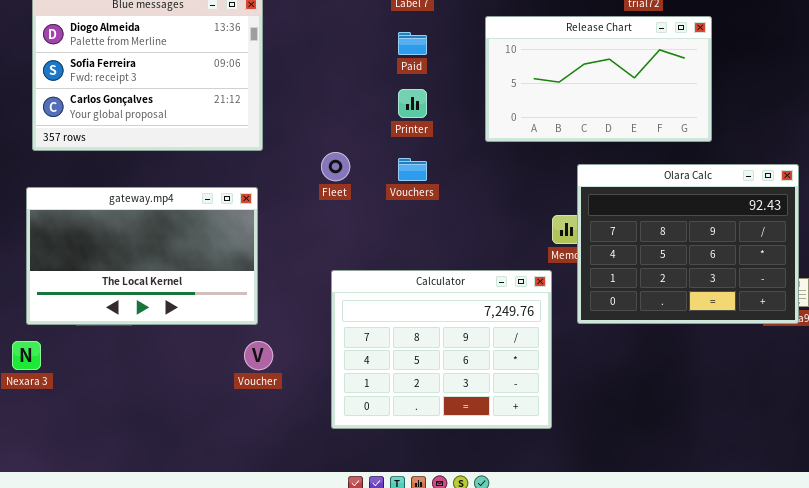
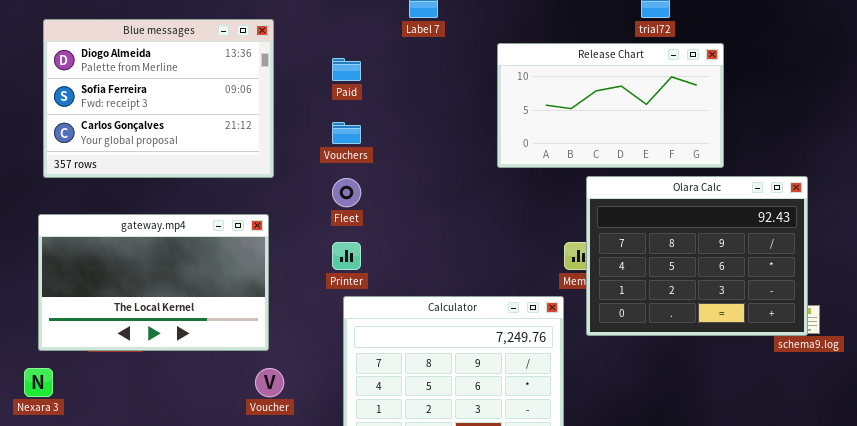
Paid: [398,32,427,55] -> [332,58,361,81], moved
Printer: [398,89,427,118] -> [332,242,361,270], moved
Vouchers: [398,158,427,181] -> [332,122,361,144], moved
Olara Calc: [577,164,799,324] -> [586,176,808,336], moved

